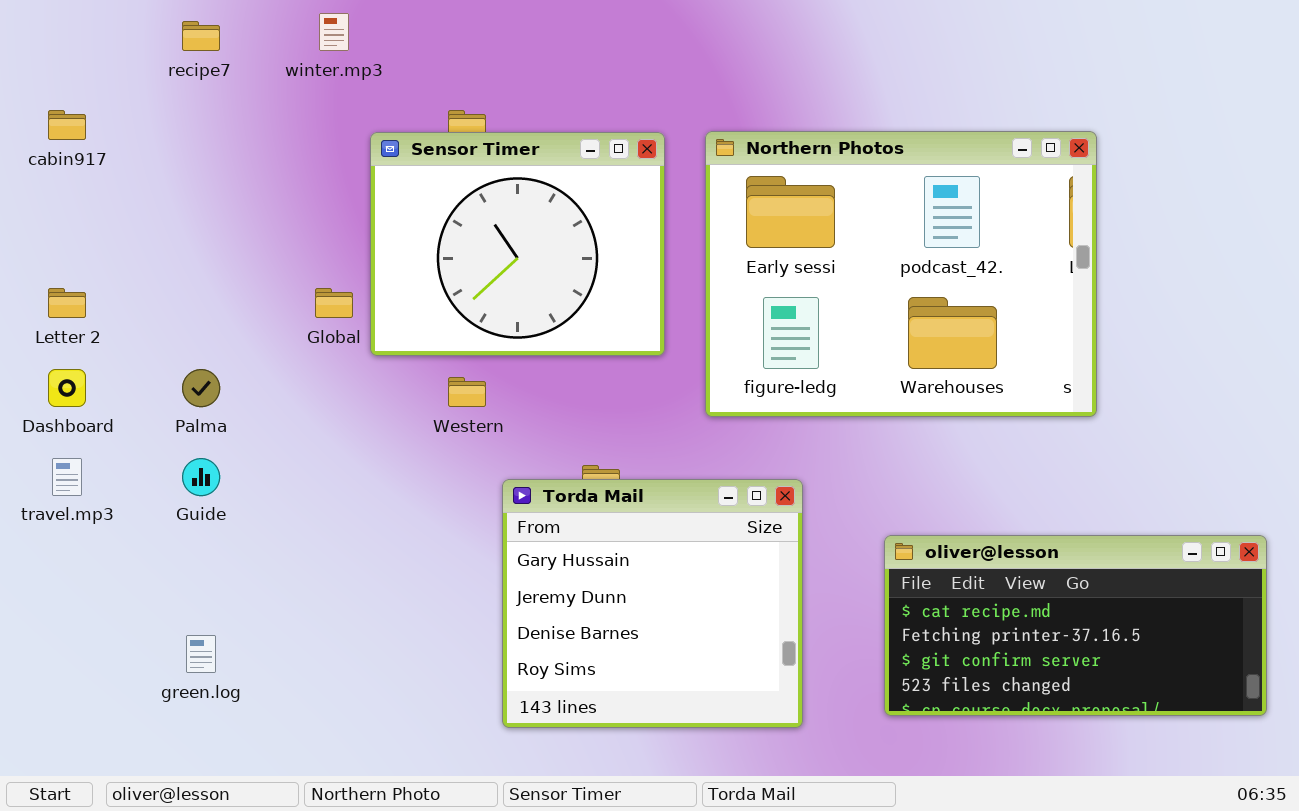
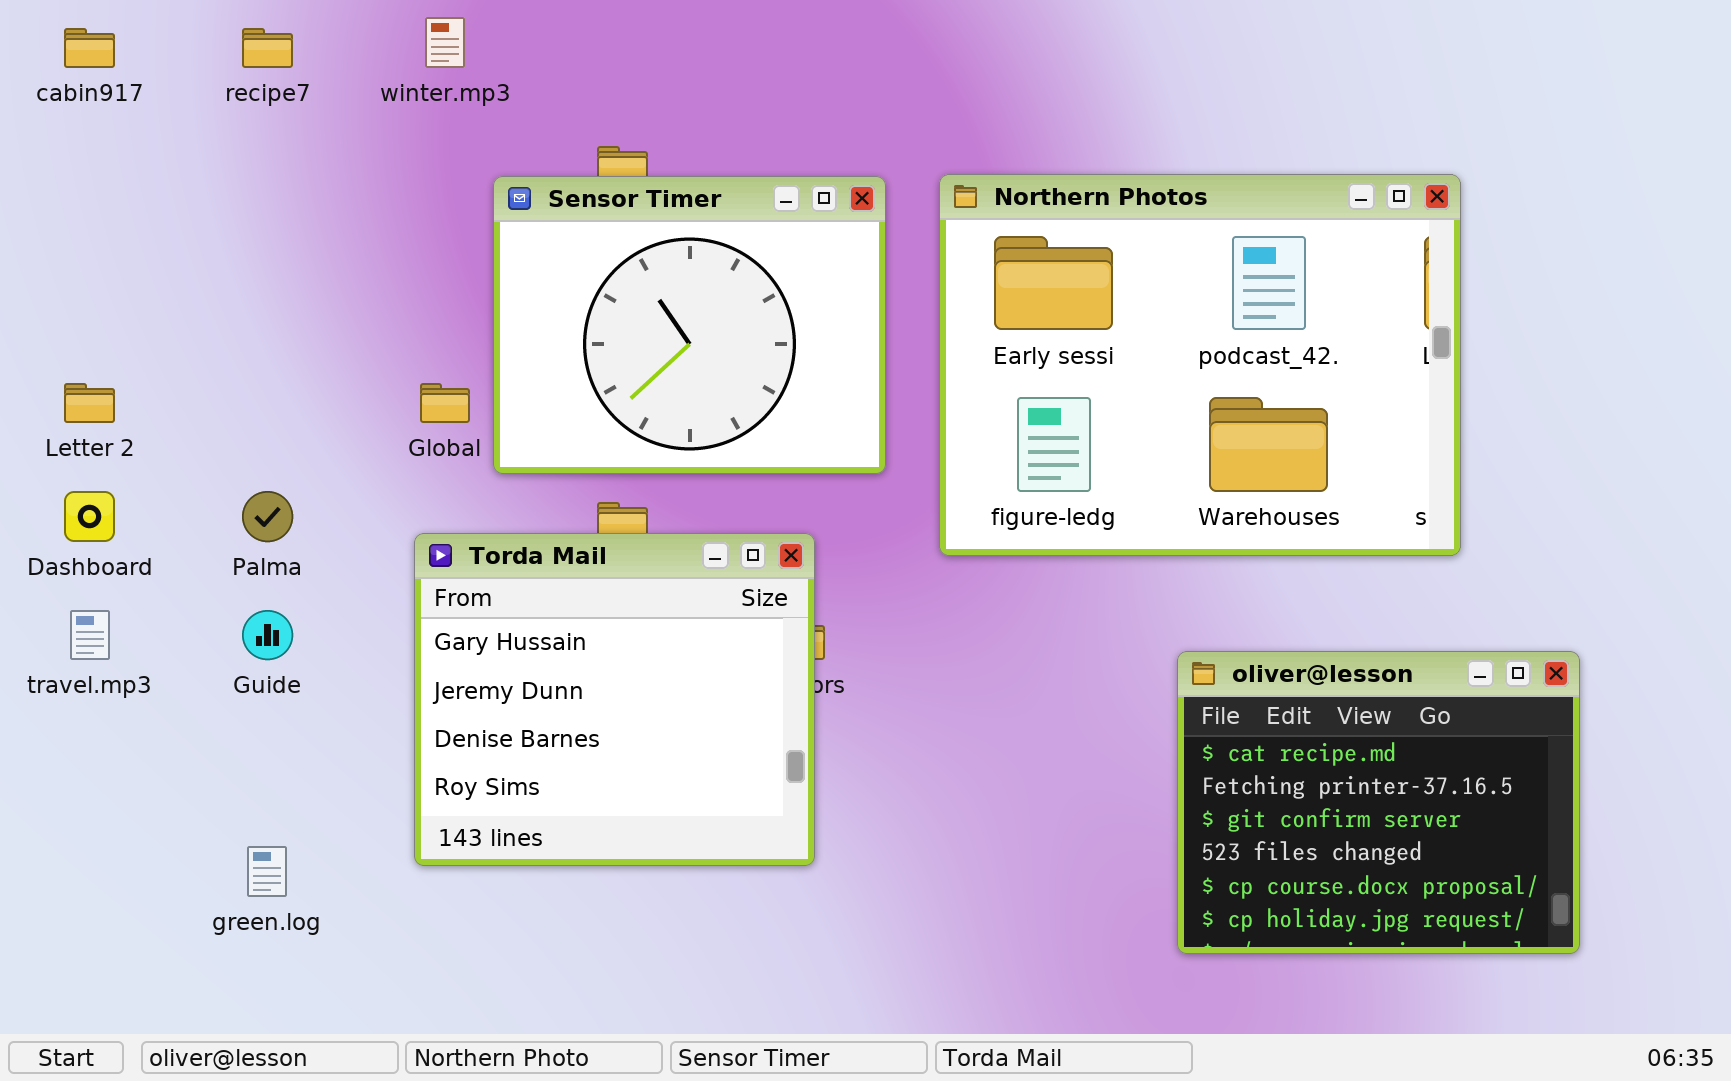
cabin917: [48,110,86,140] -> [64,28,115,68], moved
Torda Mail: [502,479,803,728] -> [414,533,815,866], moved
oliver@lesson: [884,535,1267,716] -> [1177,651,1580,954], resized

